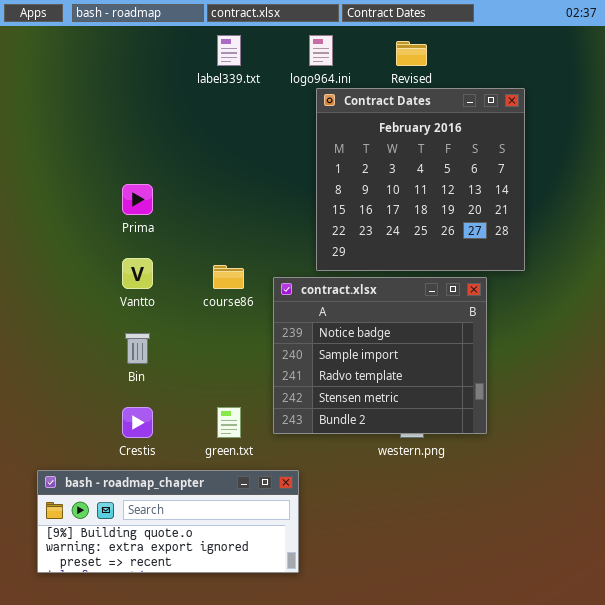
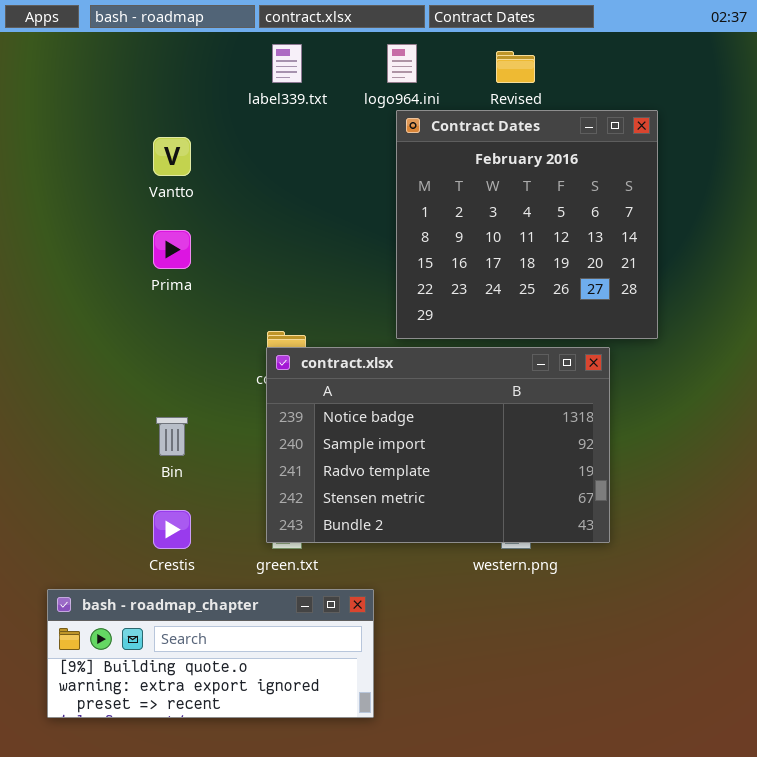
Vantto: [122,258,153,289] -> [153,137,191,176], moved
contract.xlsx: [273,277,487,434] -> [266,347,610,543], resized

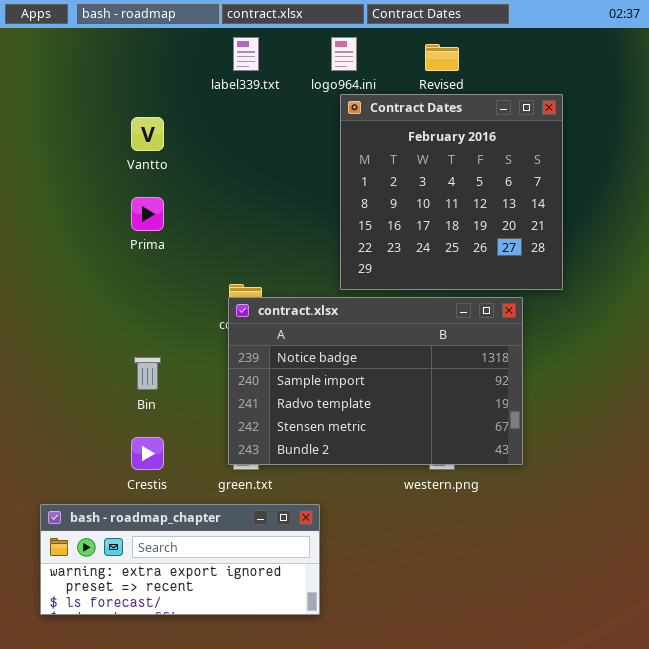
bash - roadmap_chapter: [47,589,374,718] -> [40,504,320,615], scrolled down 1 row

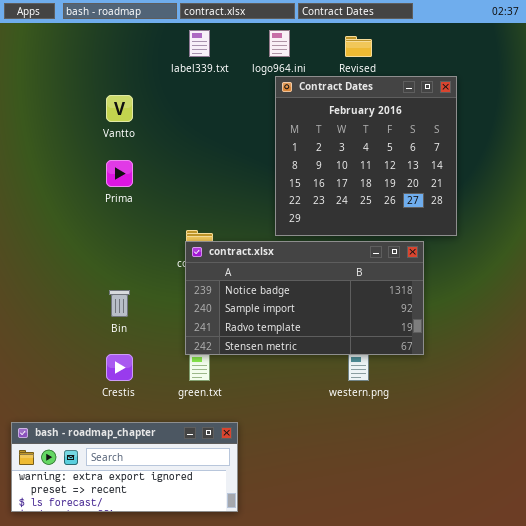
contract.xlsx: [228,297,523,465] -> [185,241,424,355], resized
bash - roadmap_chapter: [40,504,320,615] -> [11,422,238,512], moved

